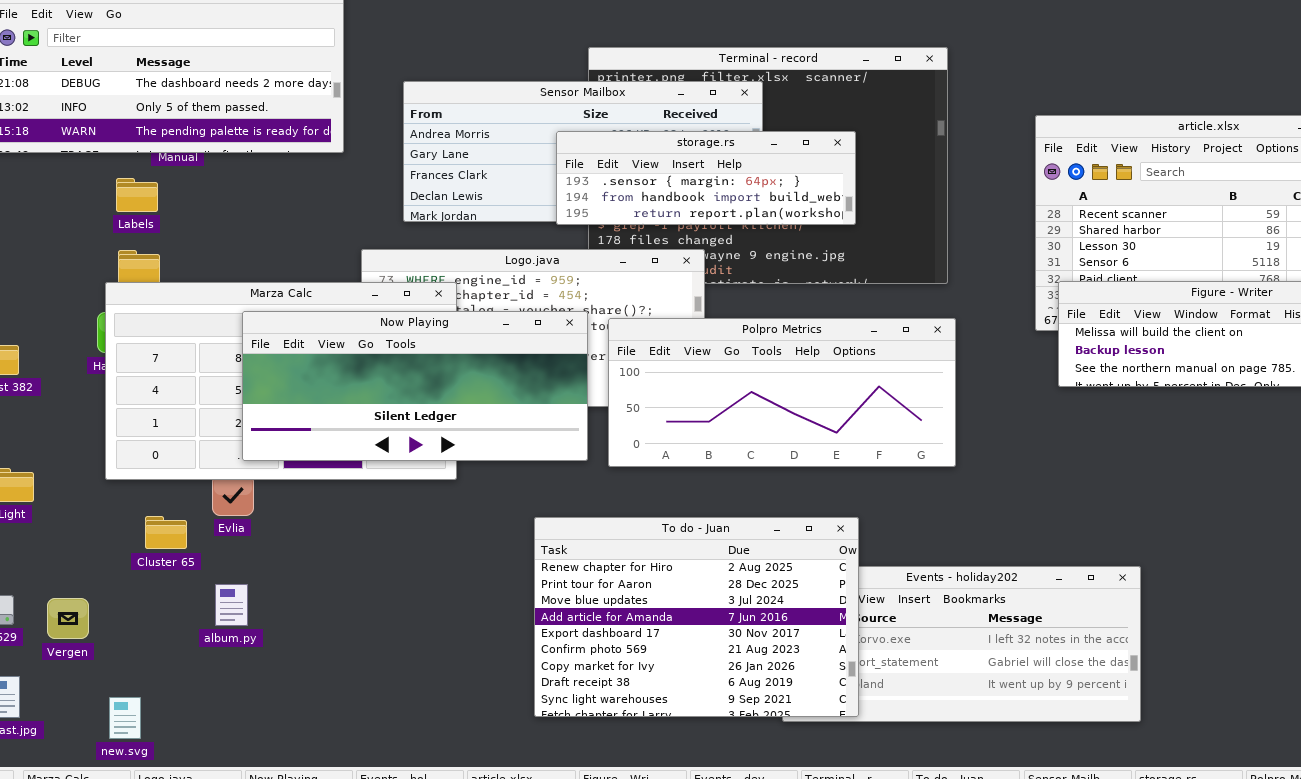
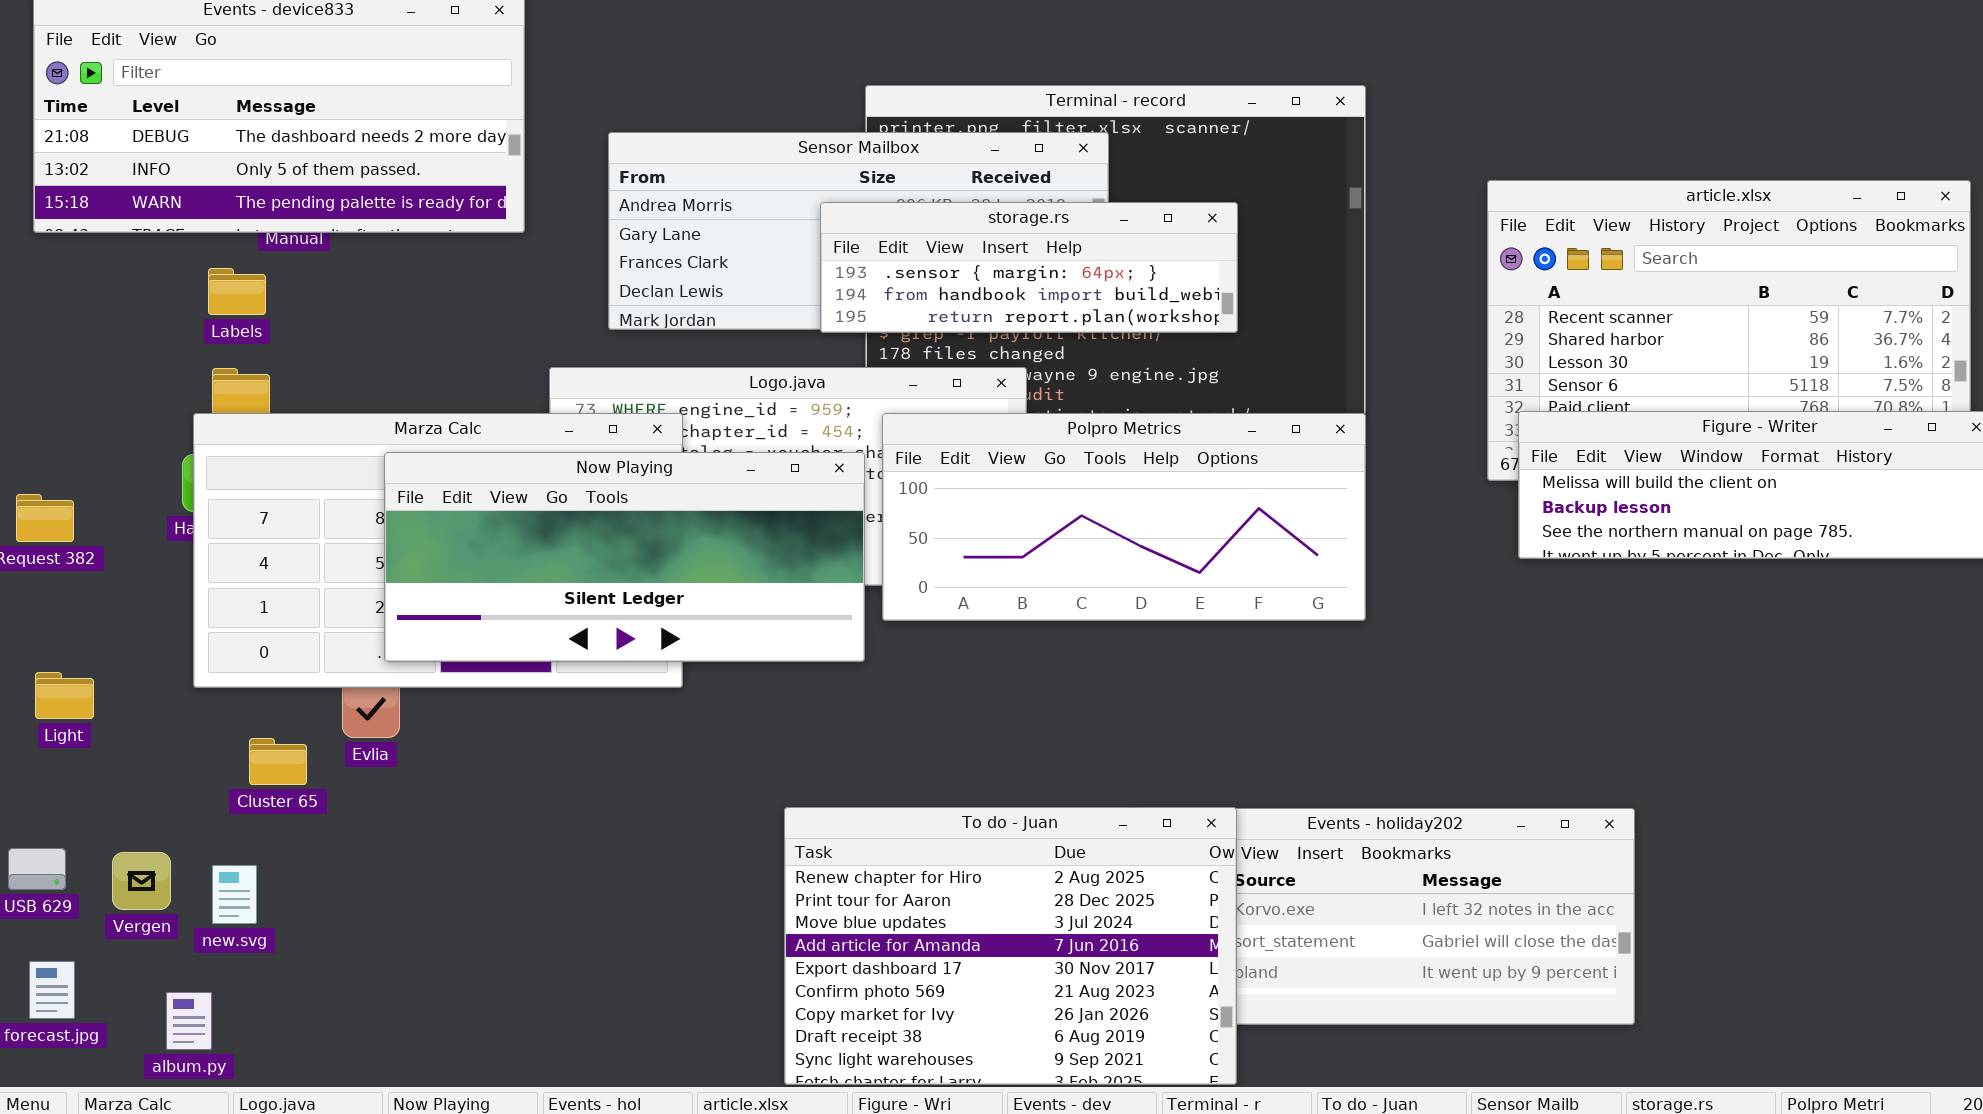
Polpro Metrics: [608,318,956,467] -> [882,413,1366,621], moved
To do - Juan: [534,517,859,717] -> [784,807,1237,1085], moved
album.py: [215,584,248,626] -> [166,992,212,1050], moved
new.svg: [109,697,141,739] -> [212,865,257,924], moved

